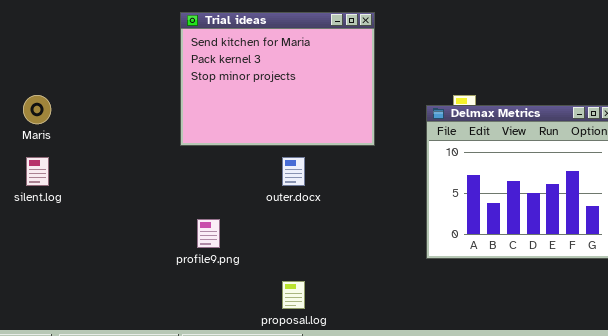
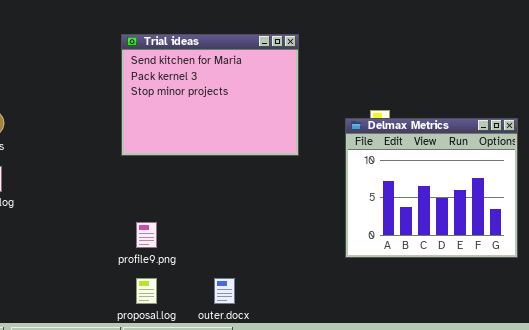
outer.docx: [282,157,305,186] -> [214,278,235,304], moved
proposal.log: [282,281,305,309] -> [136,278,157,304], moved

